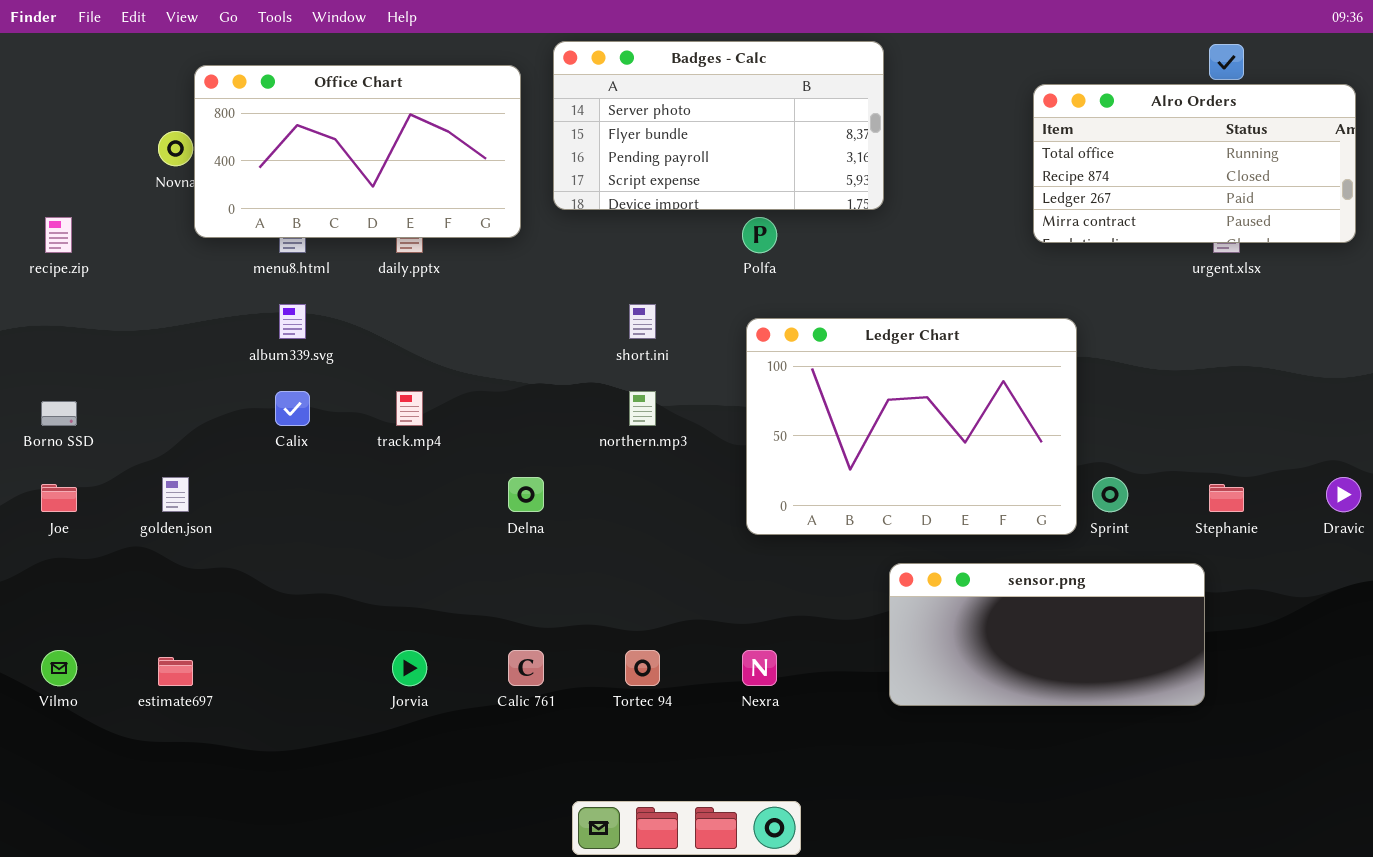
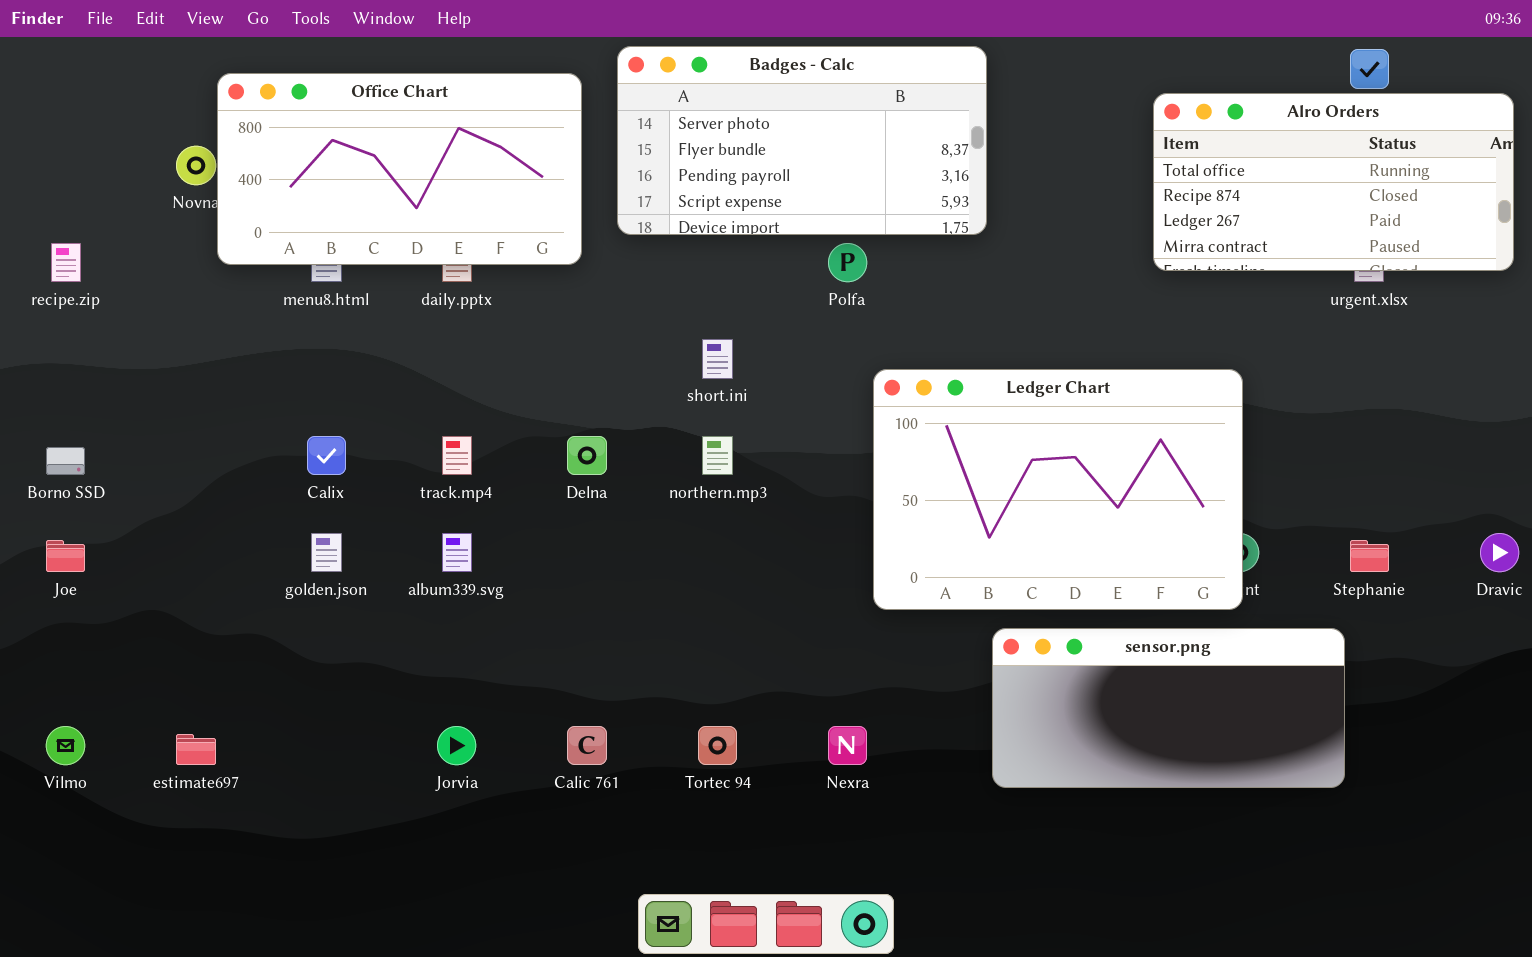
album339.svg: [279,304,306,339] -> [442,533,472,572], moved
Ledger Chart: [746,318,1077,535] -> [873,369,1243,610], moved
golden.json: [162,477,189,512] -> [311,533,342,572], moved
Delna: [508,477,544,512] -> [567,436,607,475], moved

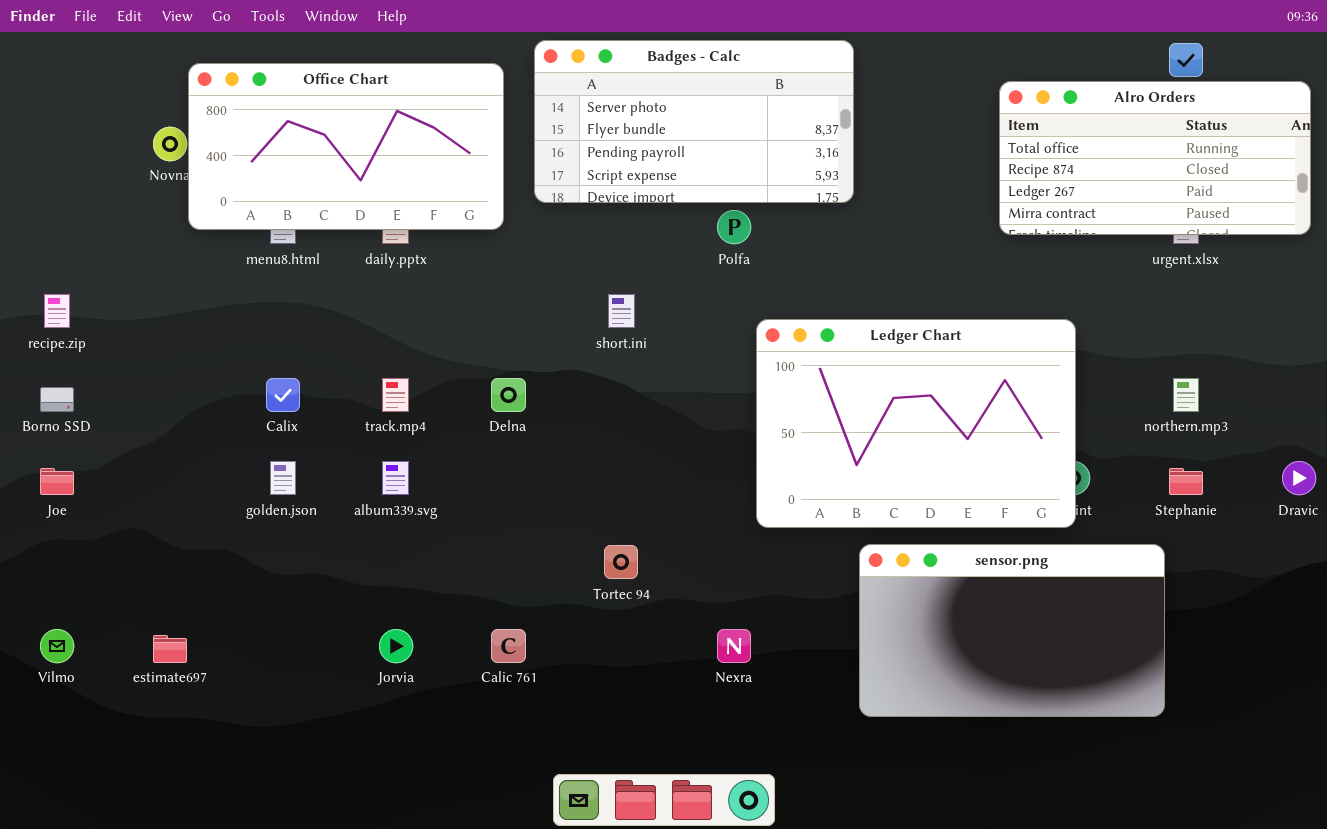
recipe.zip: [51,243,81,282] -> [44,294,70,328], moved
northern.mp3: [702,436,733,475] -> [1173,378,1199,412], moved
sensor.png: [992,628,1345,788] -> [859,544,1165,717], resized
Tortec 94: [698,726,737,765] -> [604,545,638,579], moved

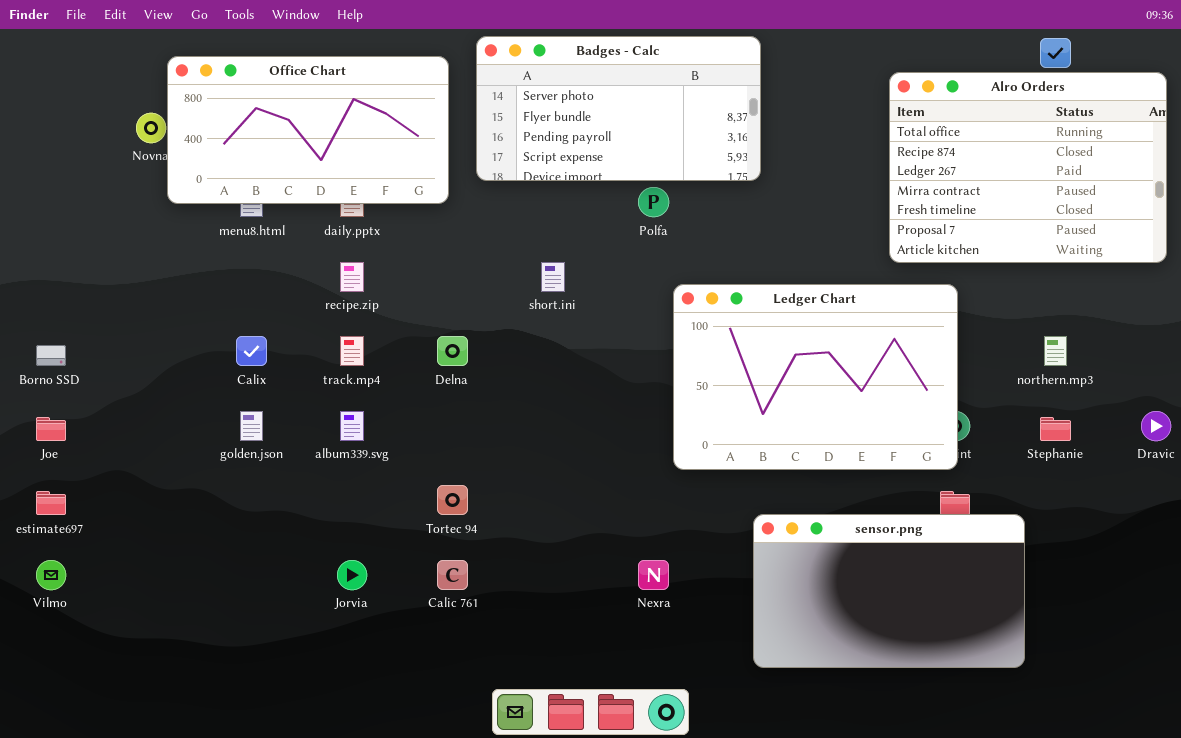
Alro Orders: [999,81,1311,235] -> [889,72,1167,263], resized
recipe.zip: [44,294,70,328] -> [340,262,364,292], moved
sensor.png: [859,544,1165,717] -> [753,514,1025,668], moved
Tortec 94: [604,545,638,579] -> [437,485,468,515], moved
estimate697: [153,635,187,663] -> [36,491,66,515], moved

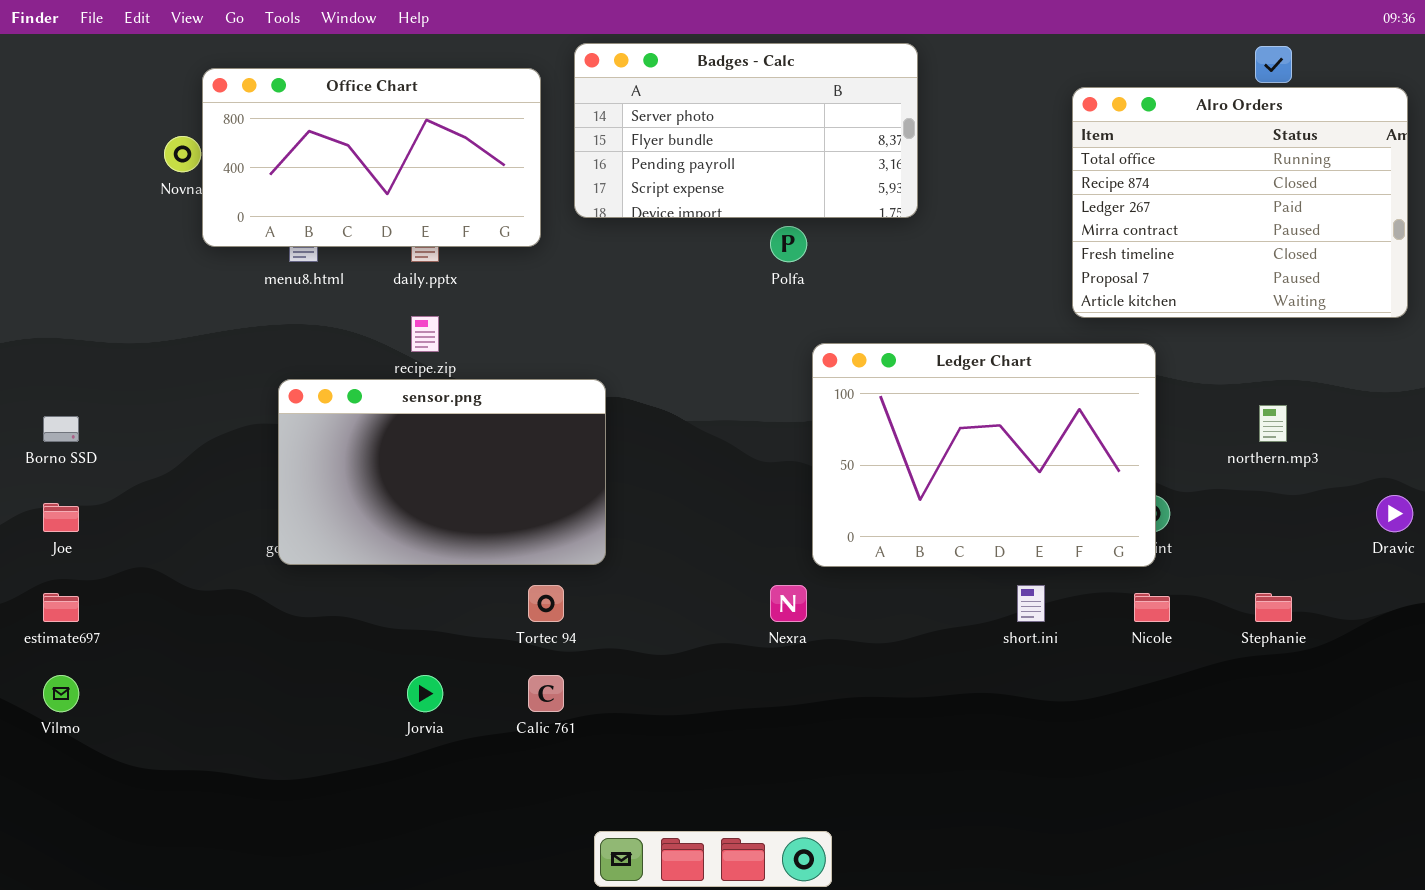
short.ini: [541,262,565,292] -> [1017,585,1045,622], moved
Stephanie: [1040,417,1071,441] -> [1255,593,1292,622], moved
sensor.png: [753,514,1025,668] -> [278,379,606,565], moved
Nexra: [638,560,669,590] -> [770,585,807,622], moved

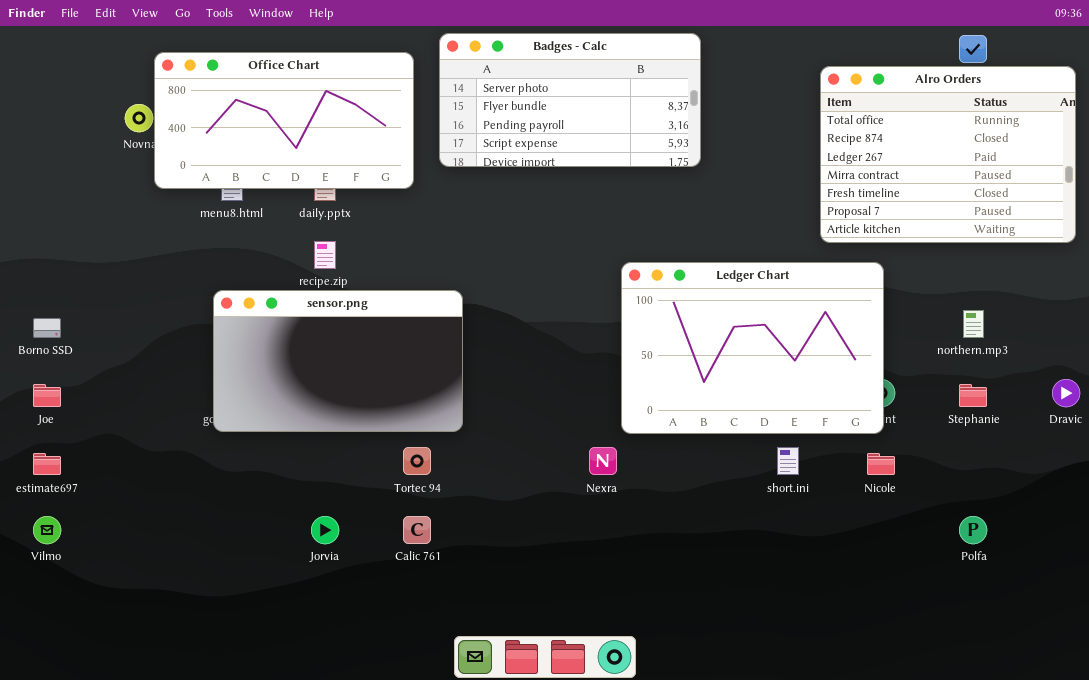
Polfa: [770,226,807,262] -> [959,516,987,544], moved
Stephanie: [1255,593,1292,622] -> [959,384,987,407], moved

